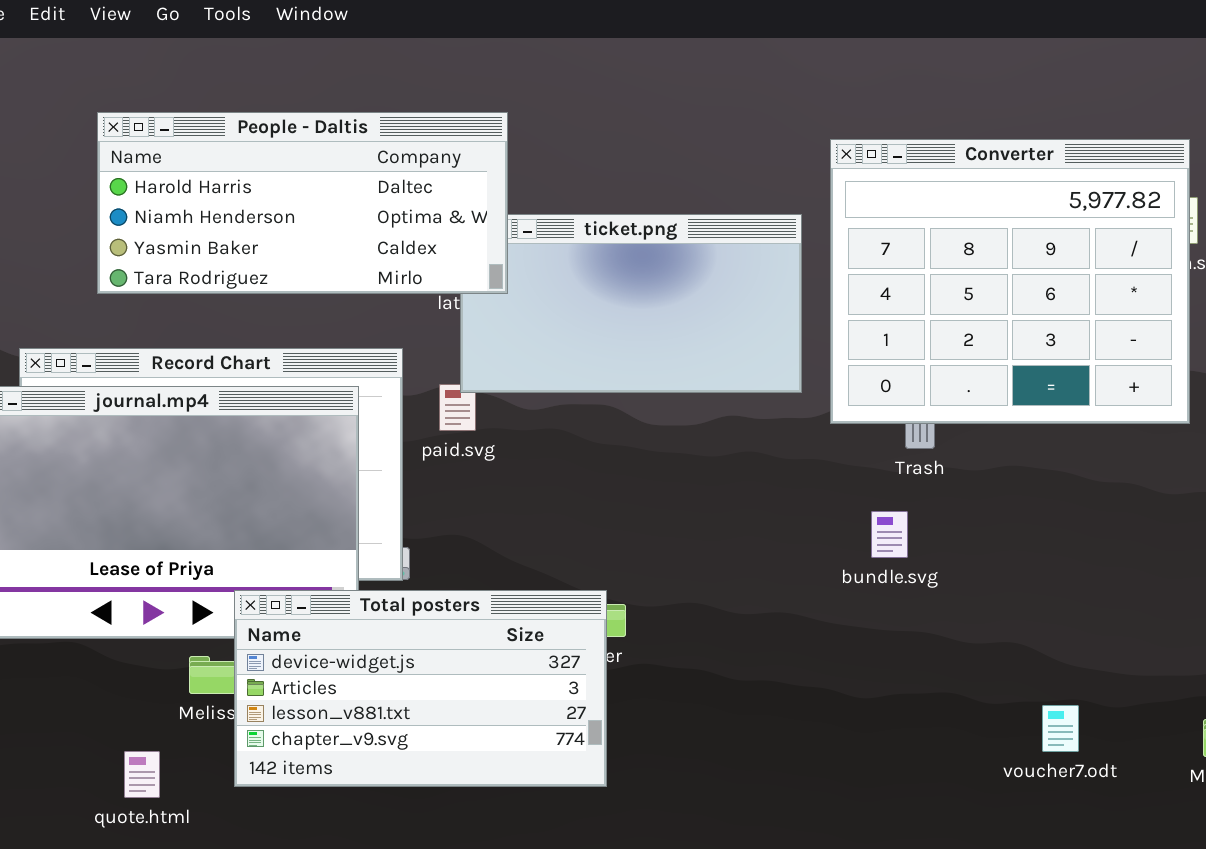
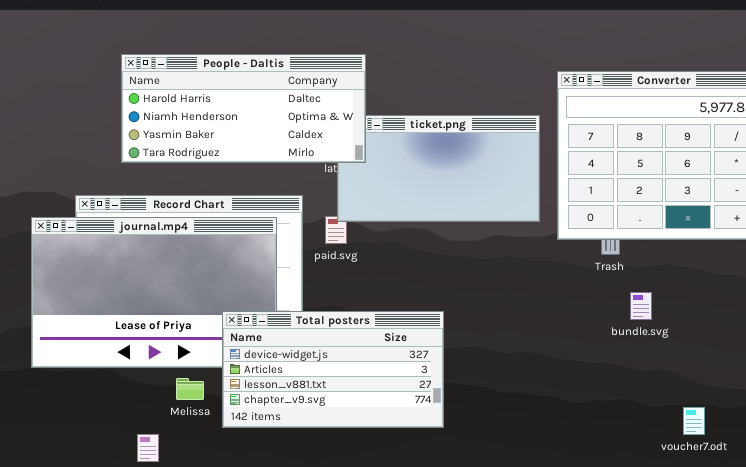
bundle.svg: [871,511,908,558] -> [630,292,652,320], moved
Total posters: [234,590,607,787] -> [222,311,444,428], moved

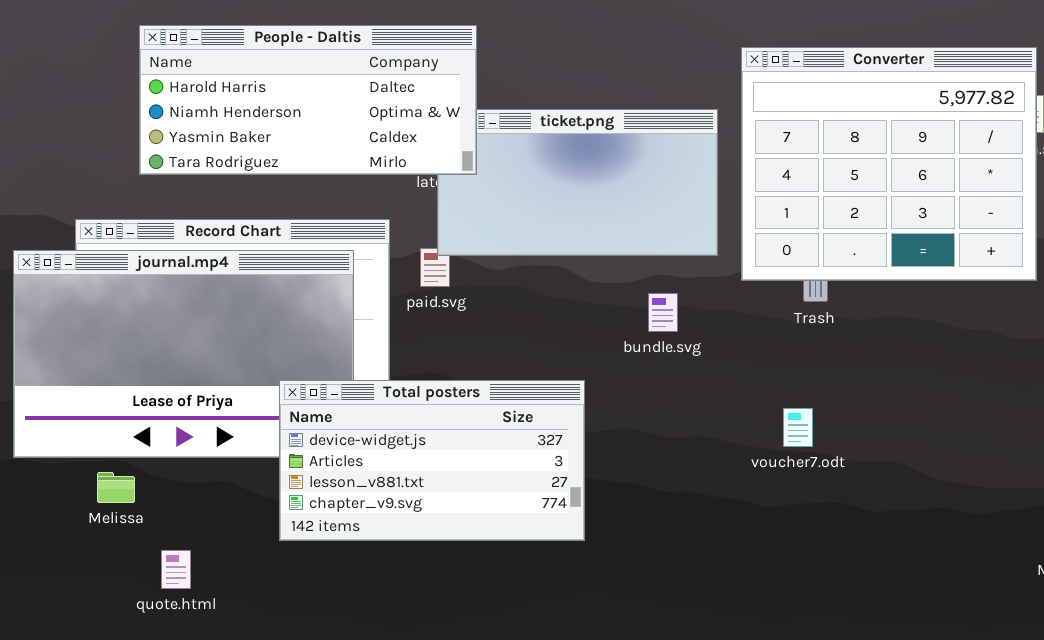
bundle.svg: [630,292,652,320] -> [648,293,678,332], moved
Melissa: [176,378,204,400] -> [97,472,135,503], moved
voucher7.odt: [683,407,705,435] -> [783,408,813,447], moved

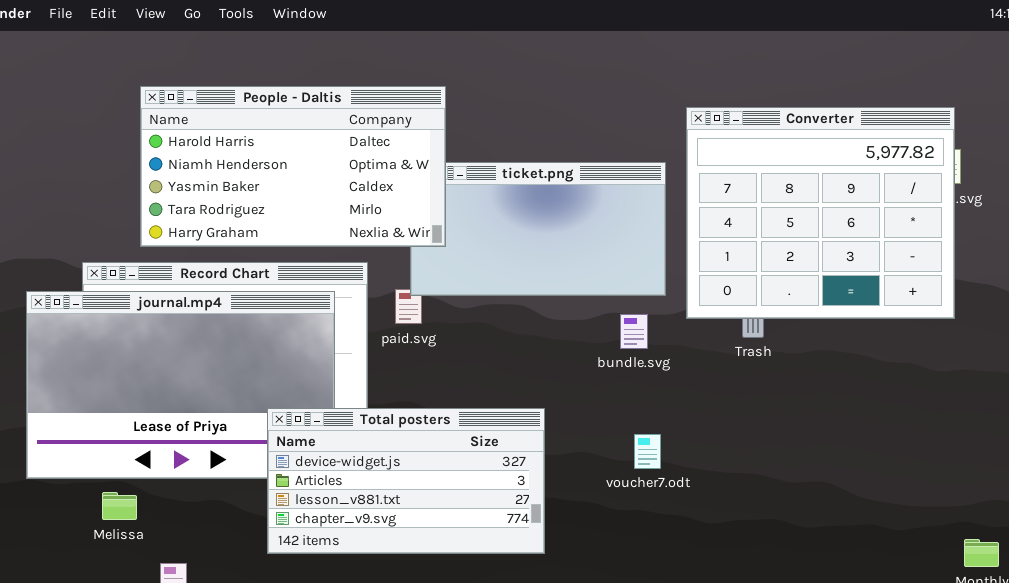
People - Daltis: [139,25,477,175] -> [140,86,446,247], resized
bundle.svg: [648,293,678,332] -> [620,314,648,349], moved
voucher7.odt: [783,408,813,447] -> [634,434,661,469], moved

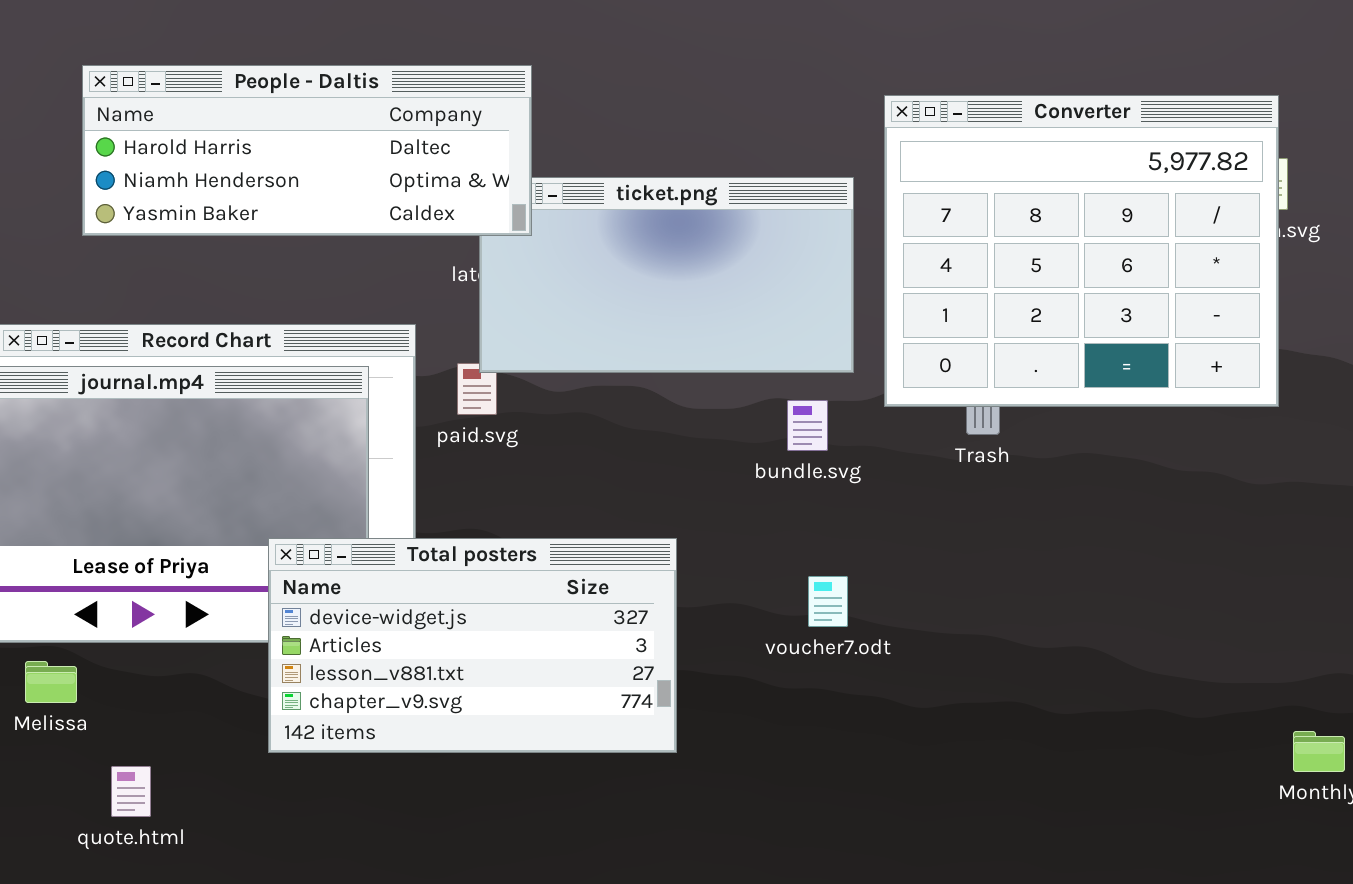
People - Daltis: [140,86,446,247] -> [82,65,532,236], resized

